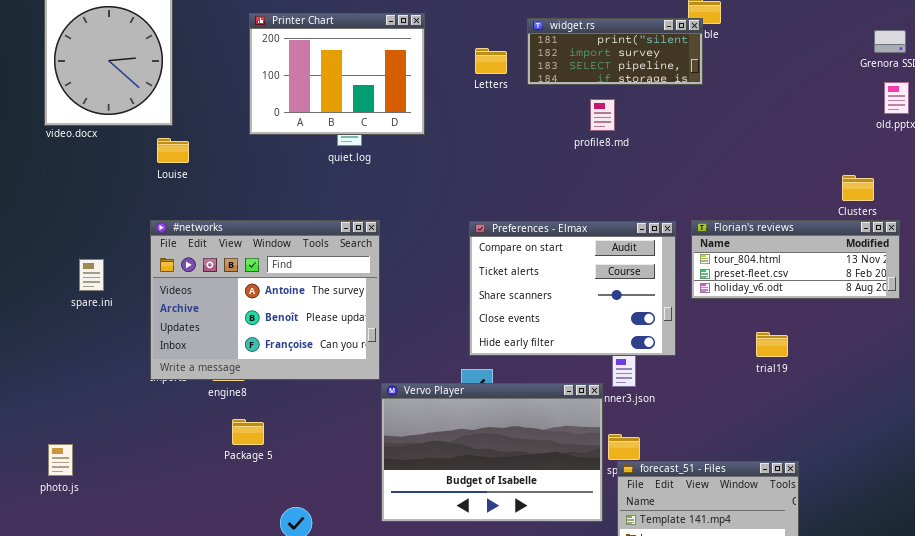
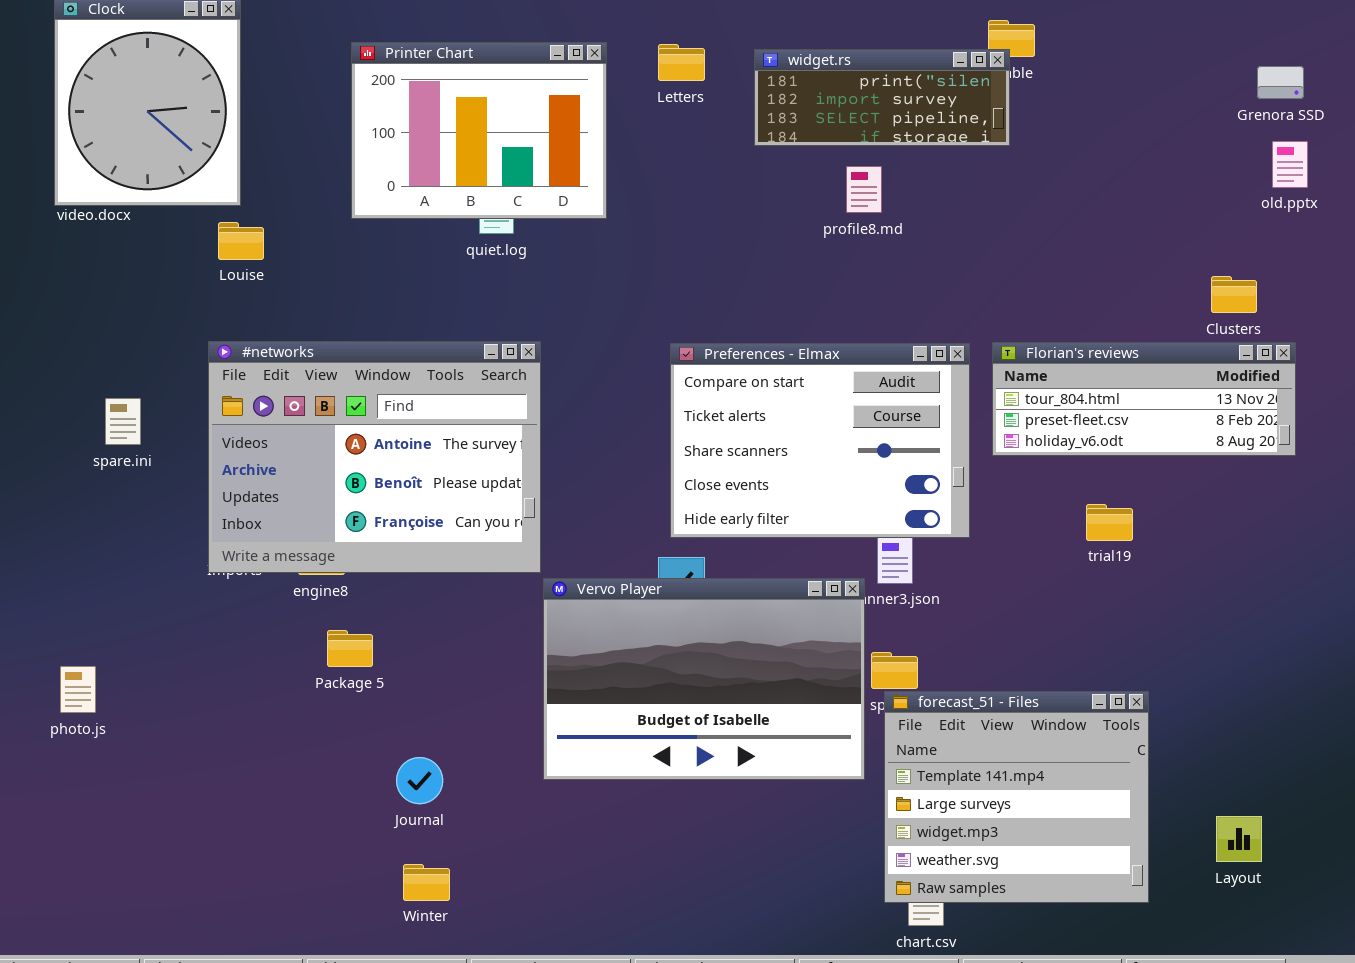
Letters: [475,48,507,74] -> [658,44,705,81], moved

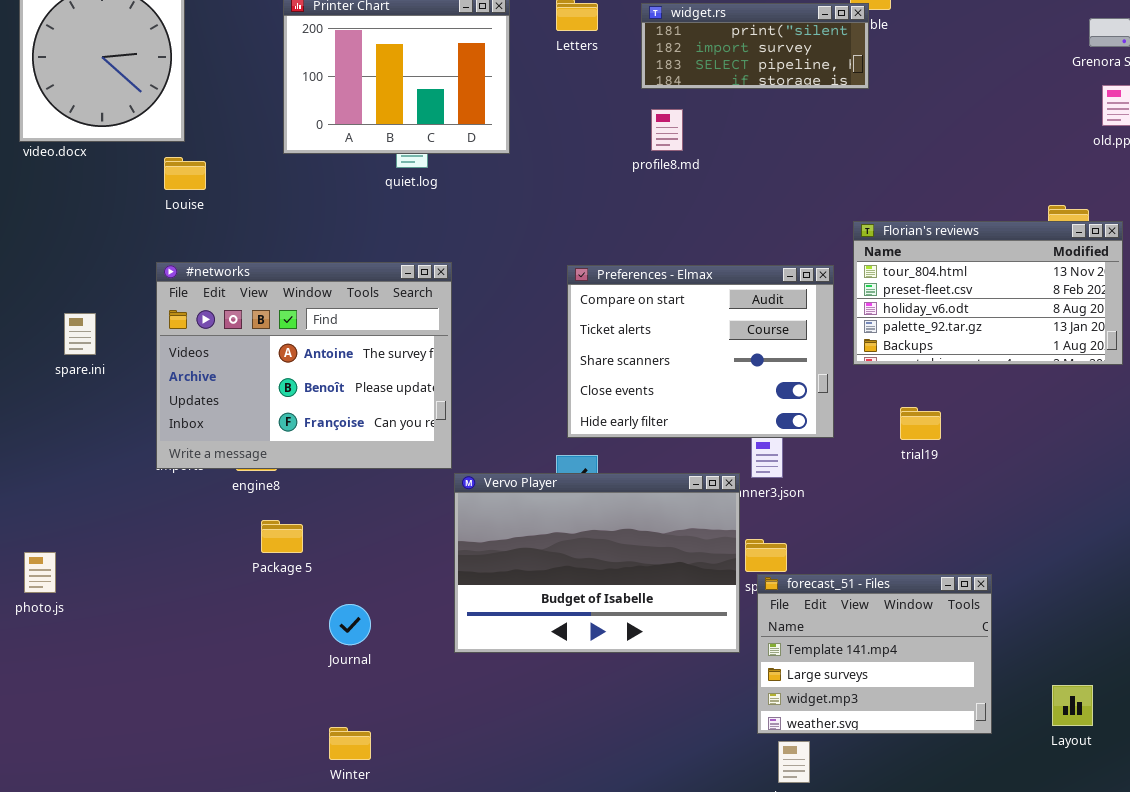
profile8.md: [846,166,882,213] -> [651,109,683,151], moved
Florian's reviews: [992,342,1296,456] -> [853,221,1123,365], resized
trial19: [1086,504,1133,541] -> [900,407,941,440], moved
forecast_51 - Files: [884,691,1149,903] -> [757,574,992,734], resized
Journal: [396,757,443,804] -> [329,604,371,645], moved

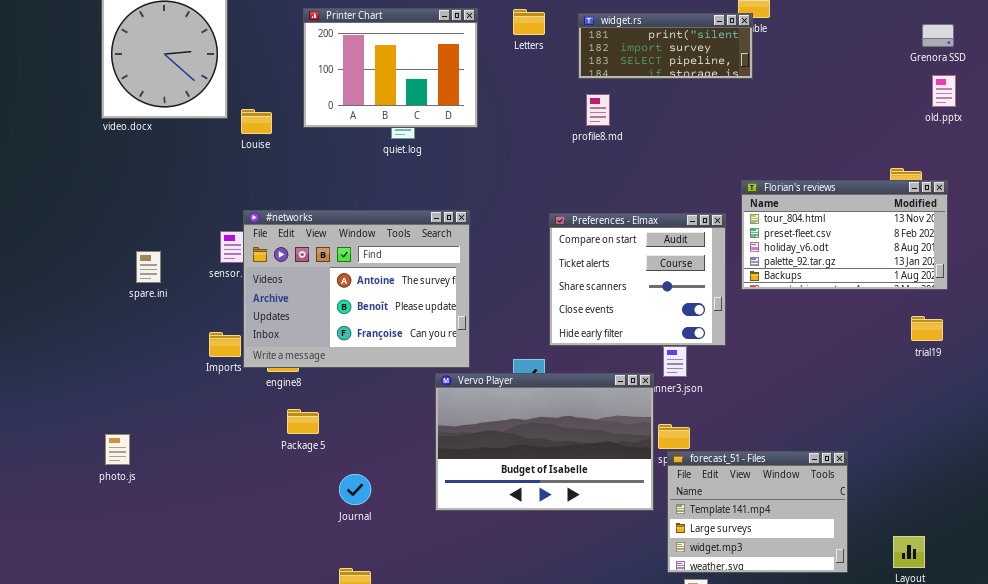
Louise: [164,157,206,190] -> [241,109,272,134], moved
#networks: [156,262,452,469] -> [243,210,470,368], moved
Preferences - Elmax: [567,265,834,438] -> [549,213,726,346], resized
trial19: [900,407,941,440] -> [911,316,943,341], moved

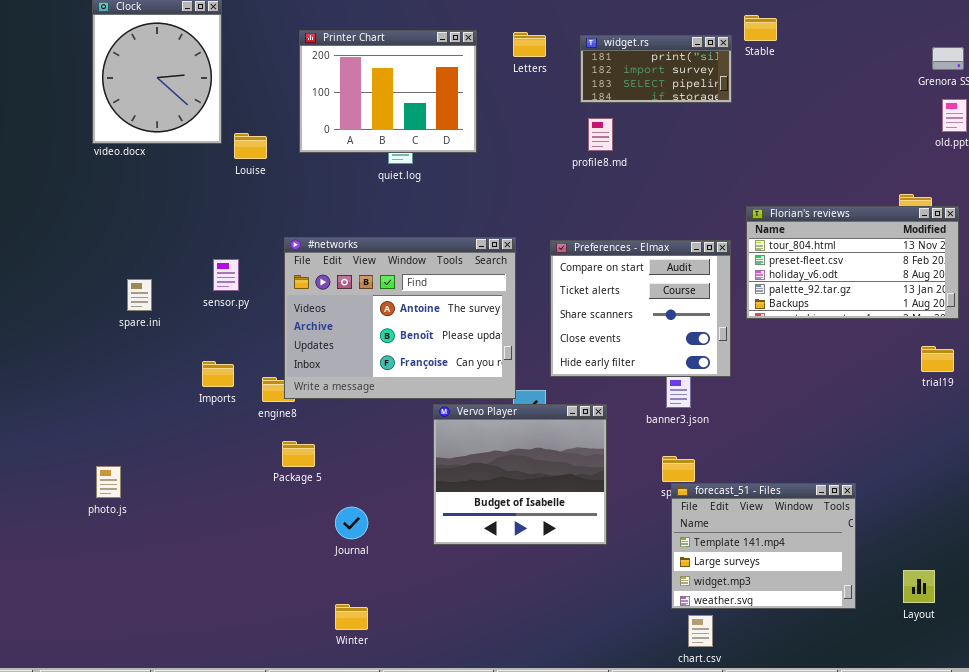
widget.rs: [578,13,753,79] -> [580,35,732,103], resized
#networks: [243,210,470,368] -> [284,237,516,399], moved
Vervo Player: [435,373,654,511] -> [433,404,607,545], resized

